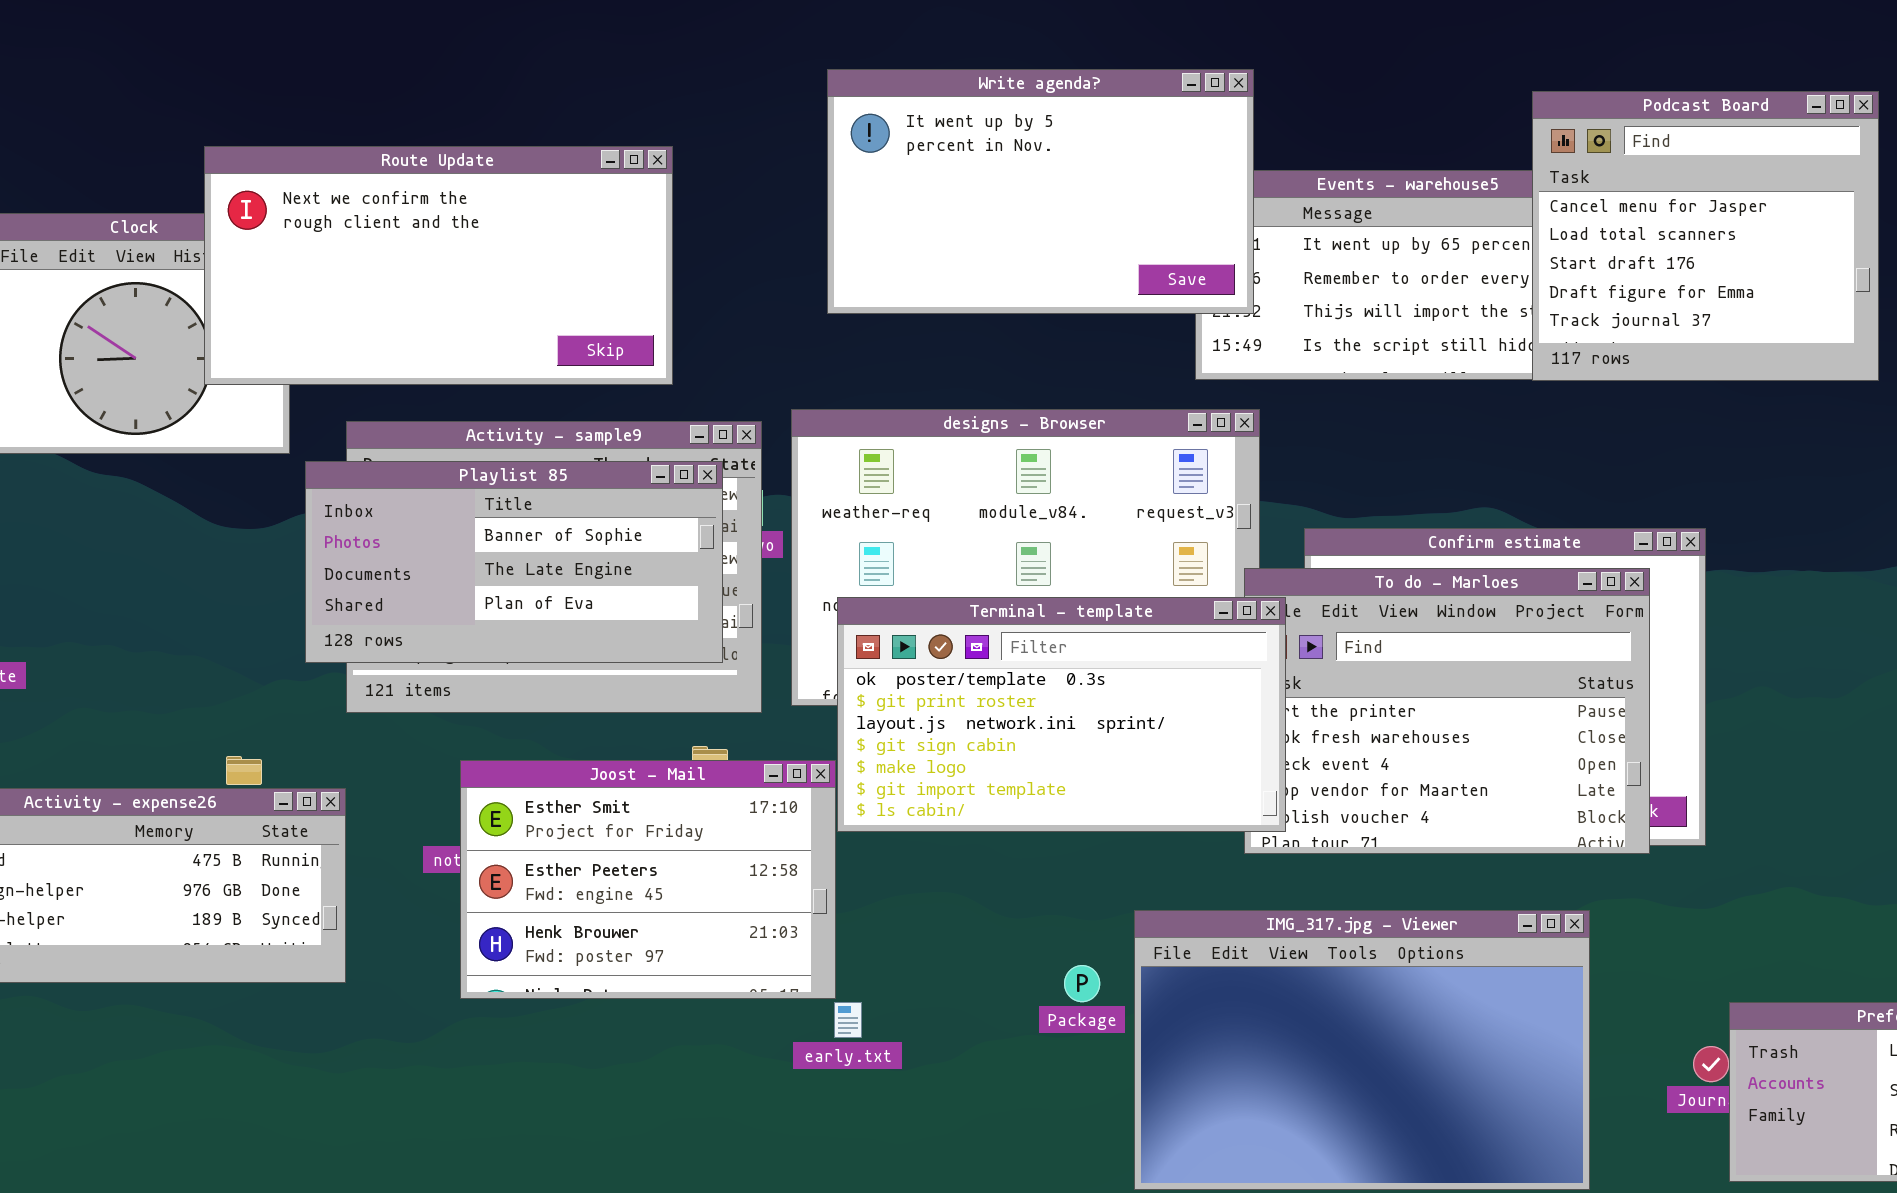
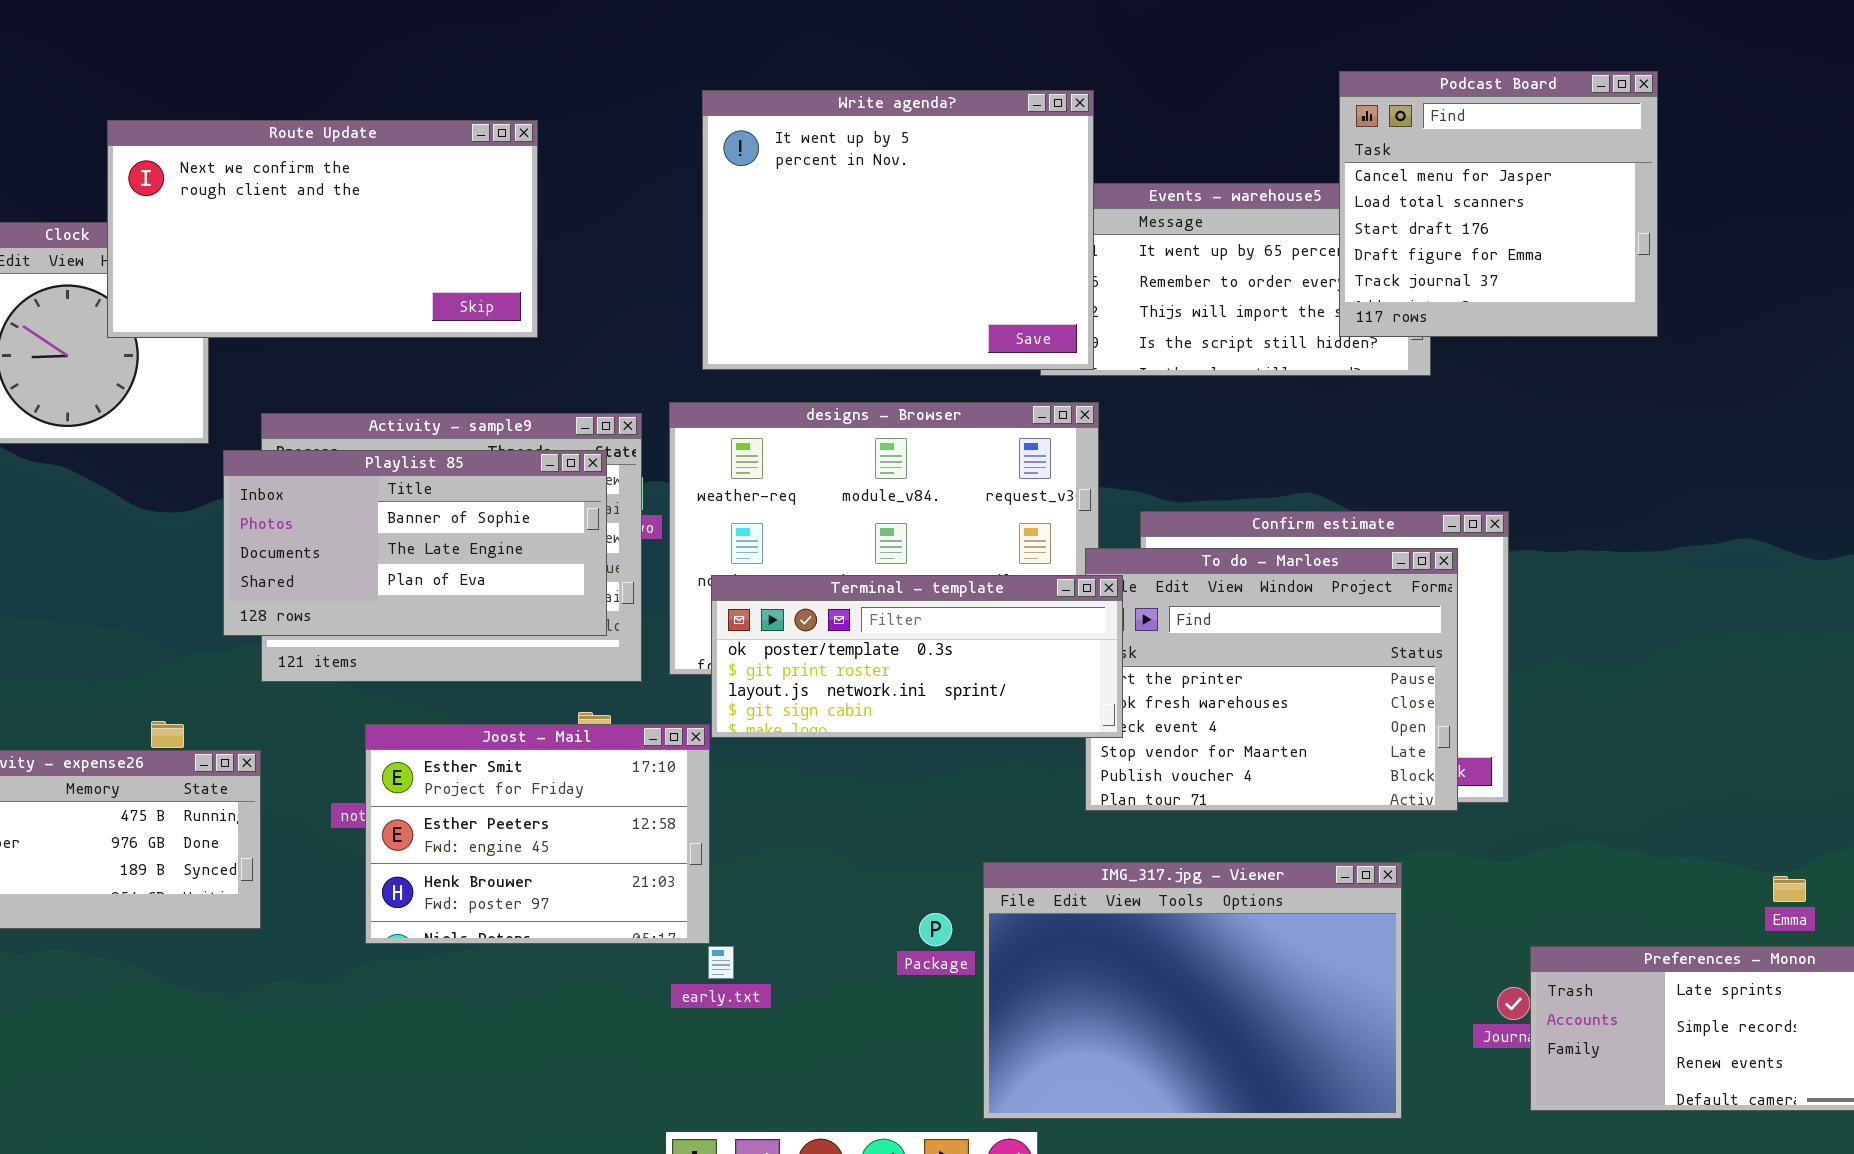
Write agenda?: [827,69,1254,314] -> [702,90,1094,370], resized
Podcast Board: [1532,91,1879,381] -> [1339,71,1658,337], moved
Route Update: [204,146,673,385] -> [107,120,538,338], moved
Terminal - template: [837,597,1286,832] -> [711,575,1123,738], resized

